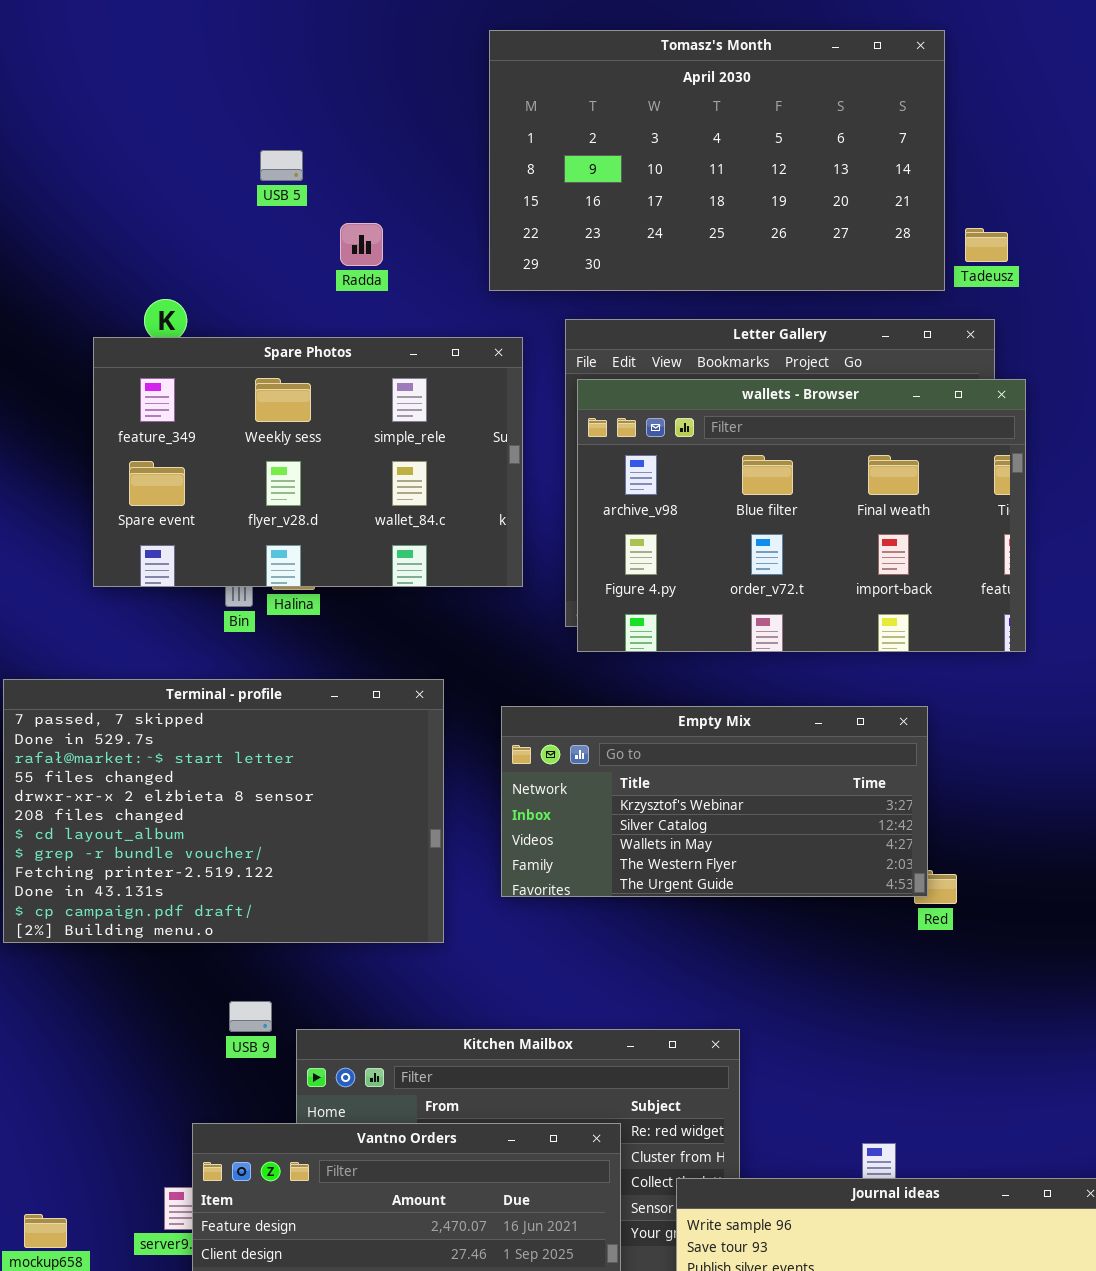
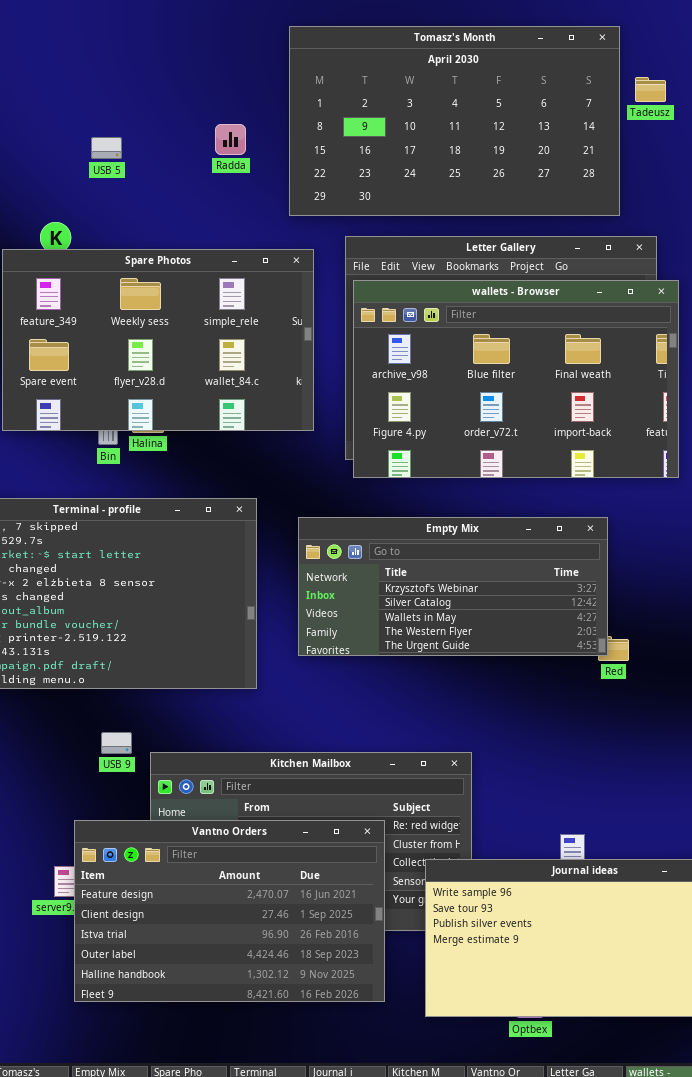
USB 5: [260,150,303,181] -> [91,137,122,159], moved
Radda: [340,223,383,266] -> [215,124,246,155], moved
Tadeusz: [965,228,1008,262] -> [635,77,666,102], moved

